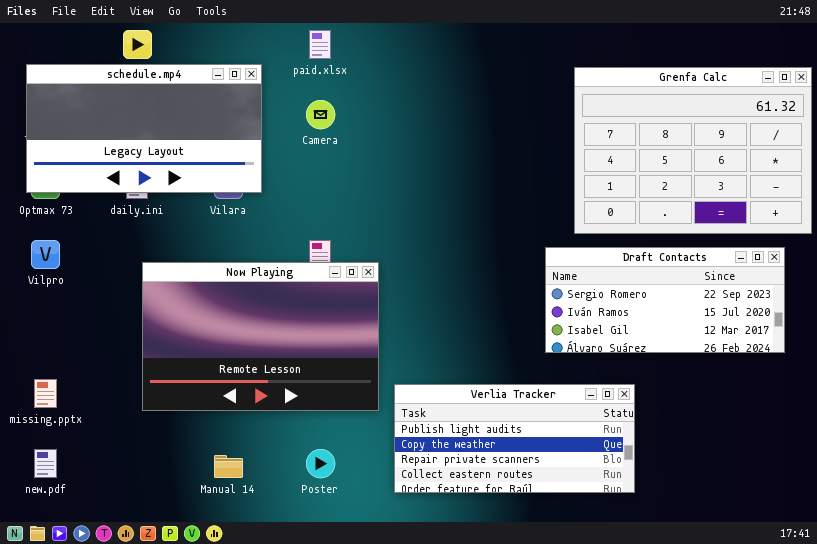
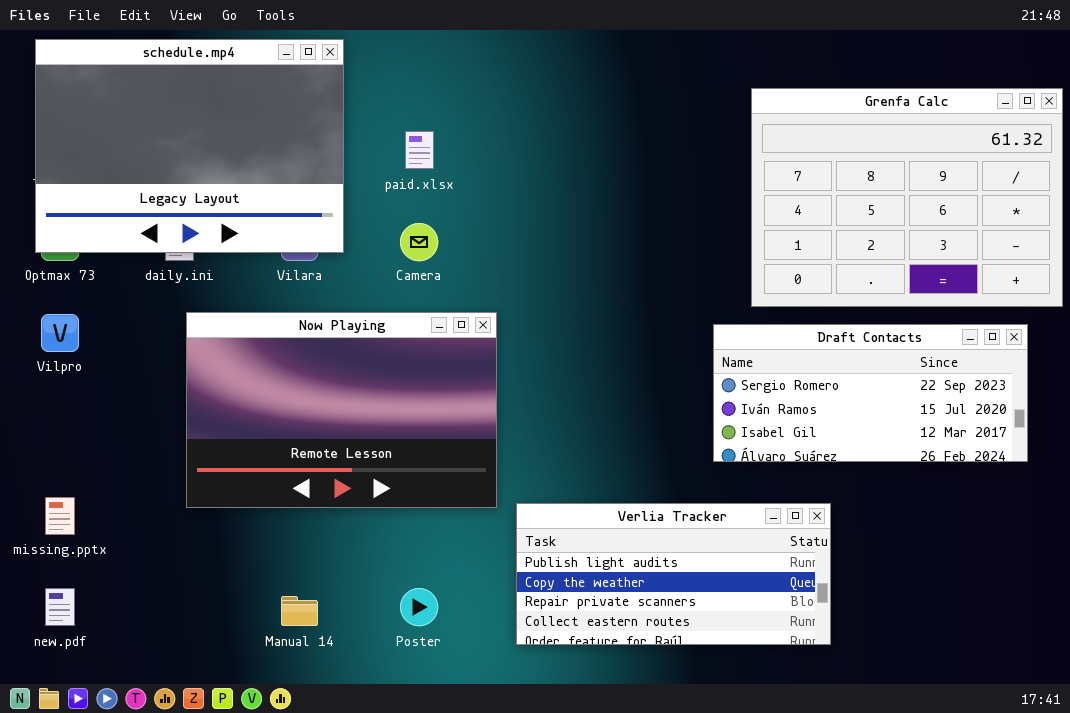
paid.xlsx: [309,30,331,59] -> [405,131,434,169], moved
schedule.mp4: [26,64,262,193] -> [35,39,344,253], resized
Camera: [306,100,335,129] -> [400,223,438,261], moved
Now Playing: [142,262,379,411] -> [186,312,497,508], moved

